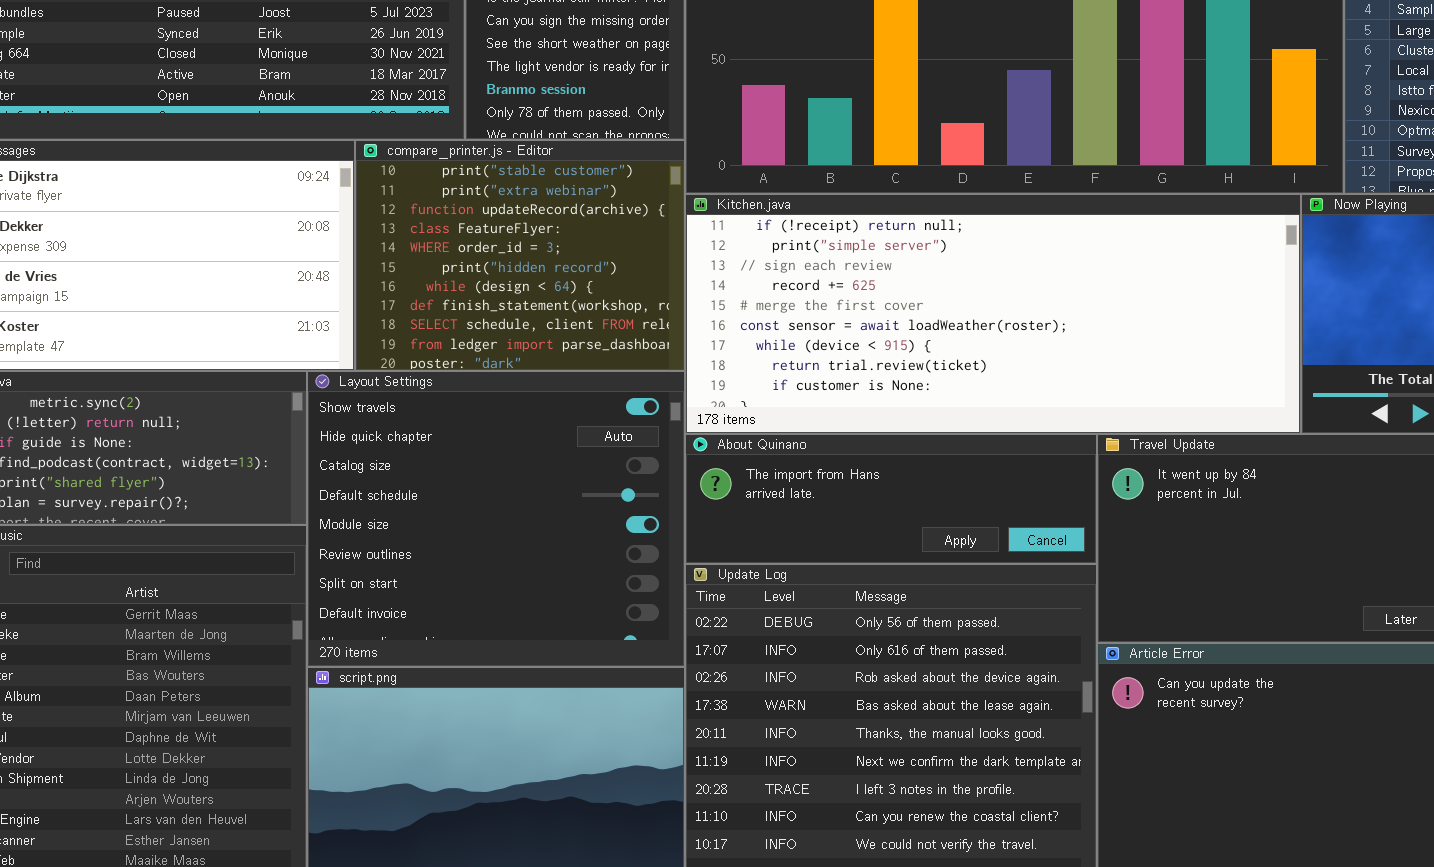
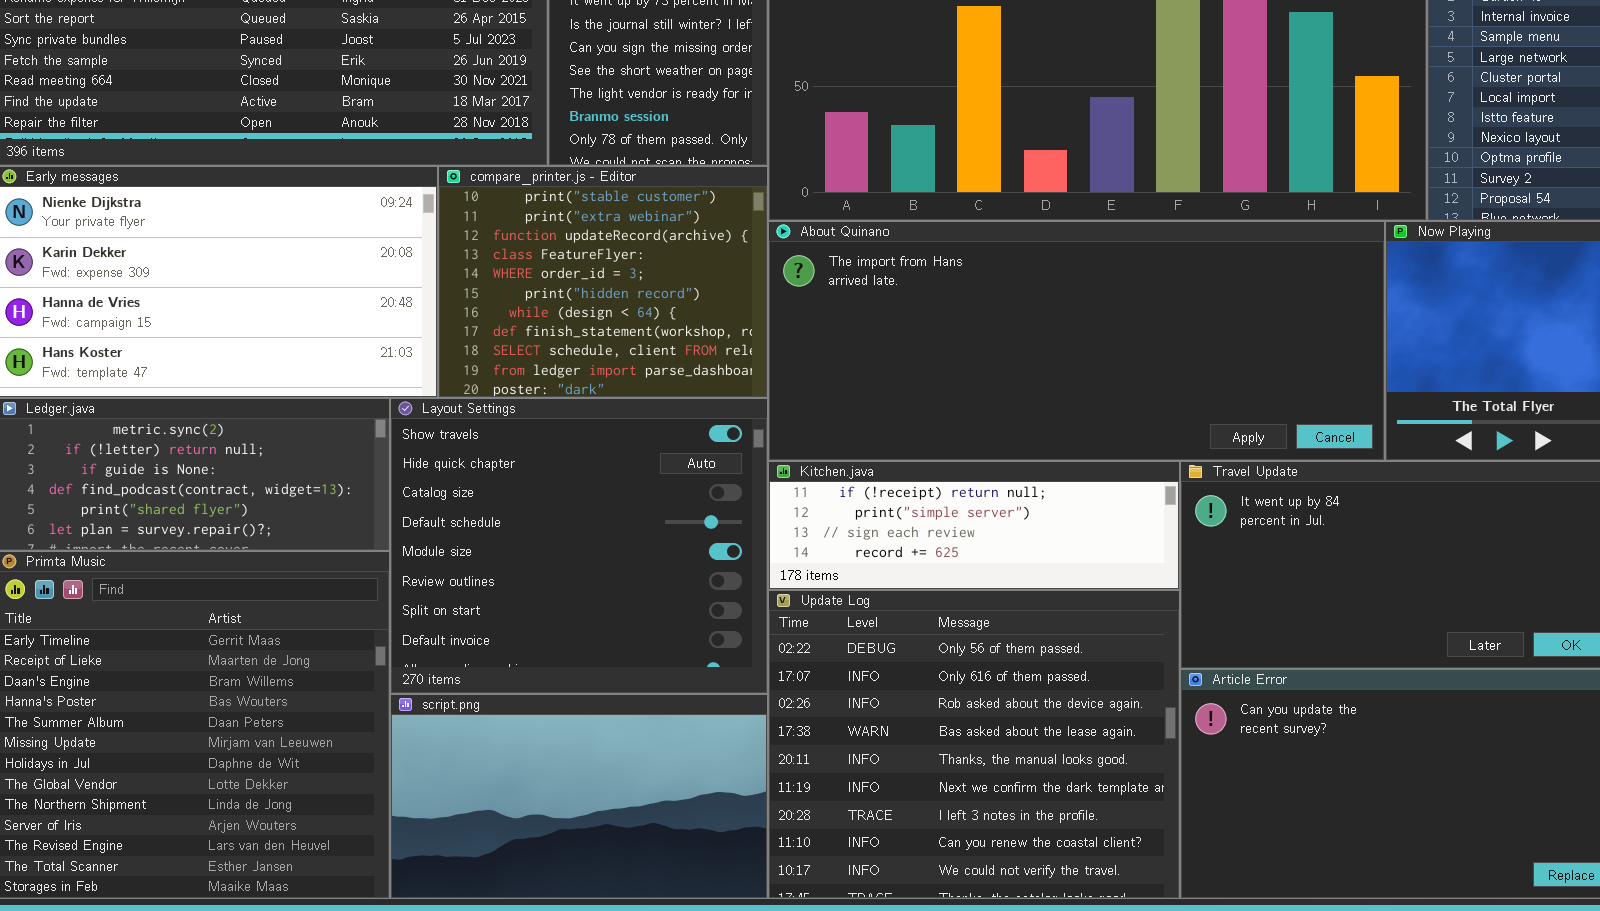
Kitchen.java: [685,194,1301,434] -> [768,461,1180,590], moved, resized
About Quinano: [685,434,1097,564] -> [768,221,1385,461], moved, resized

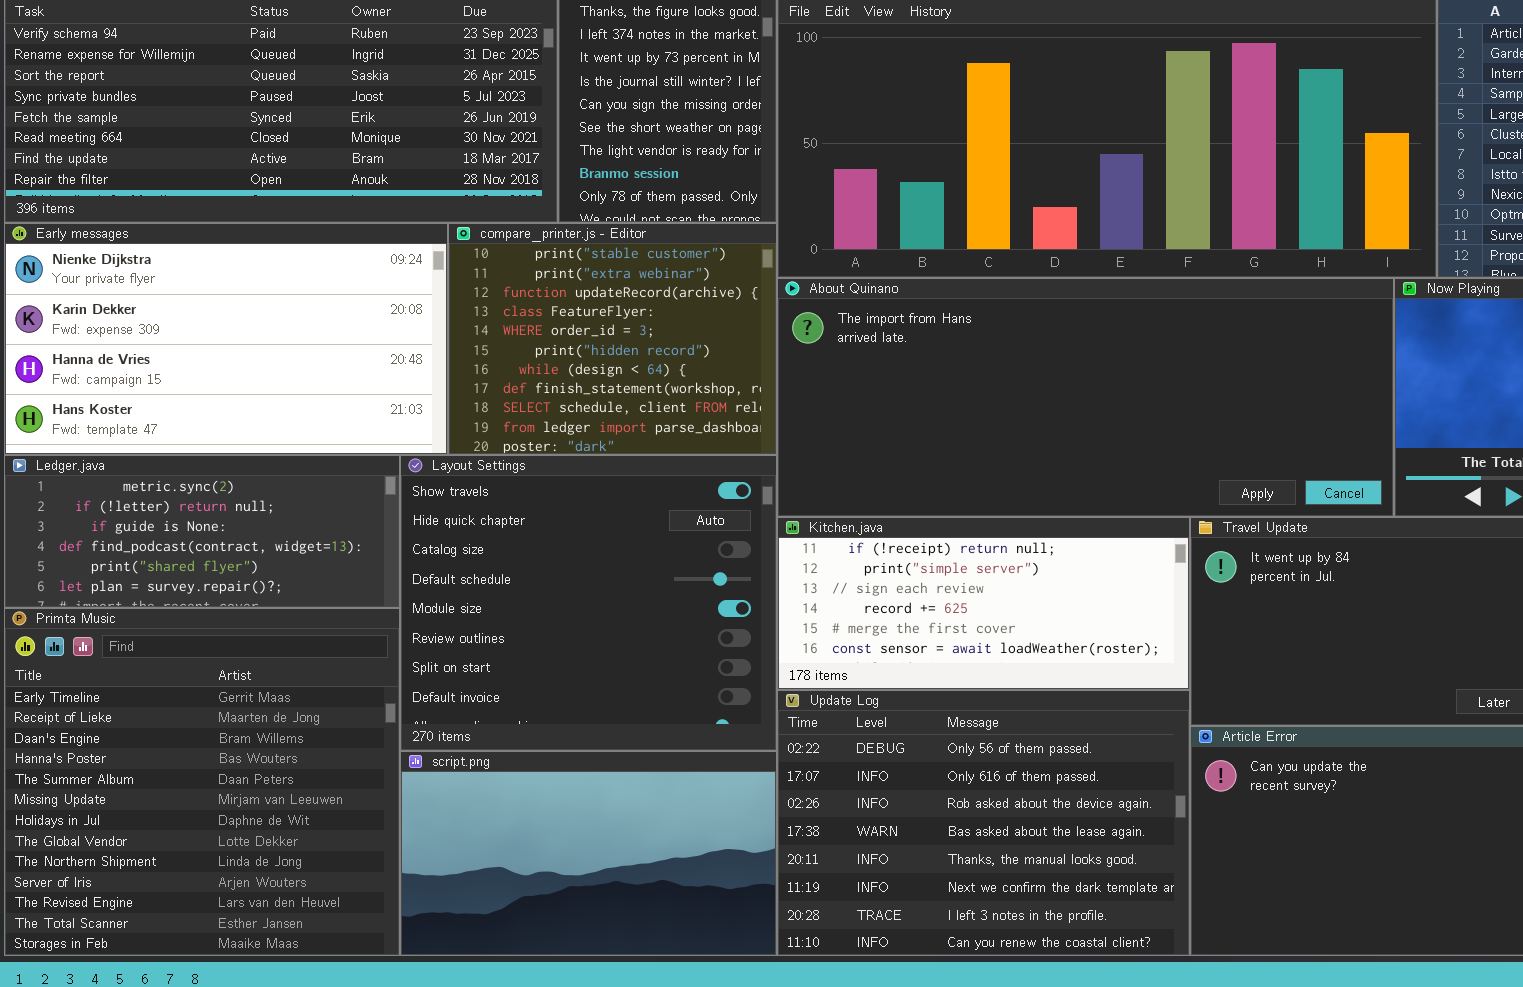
Kitchen.java: [768,461,1180,590] -> [777,517,1190,690], resized
Update Log: [768,590,1180,899] -> [777,690,1190,956], resized

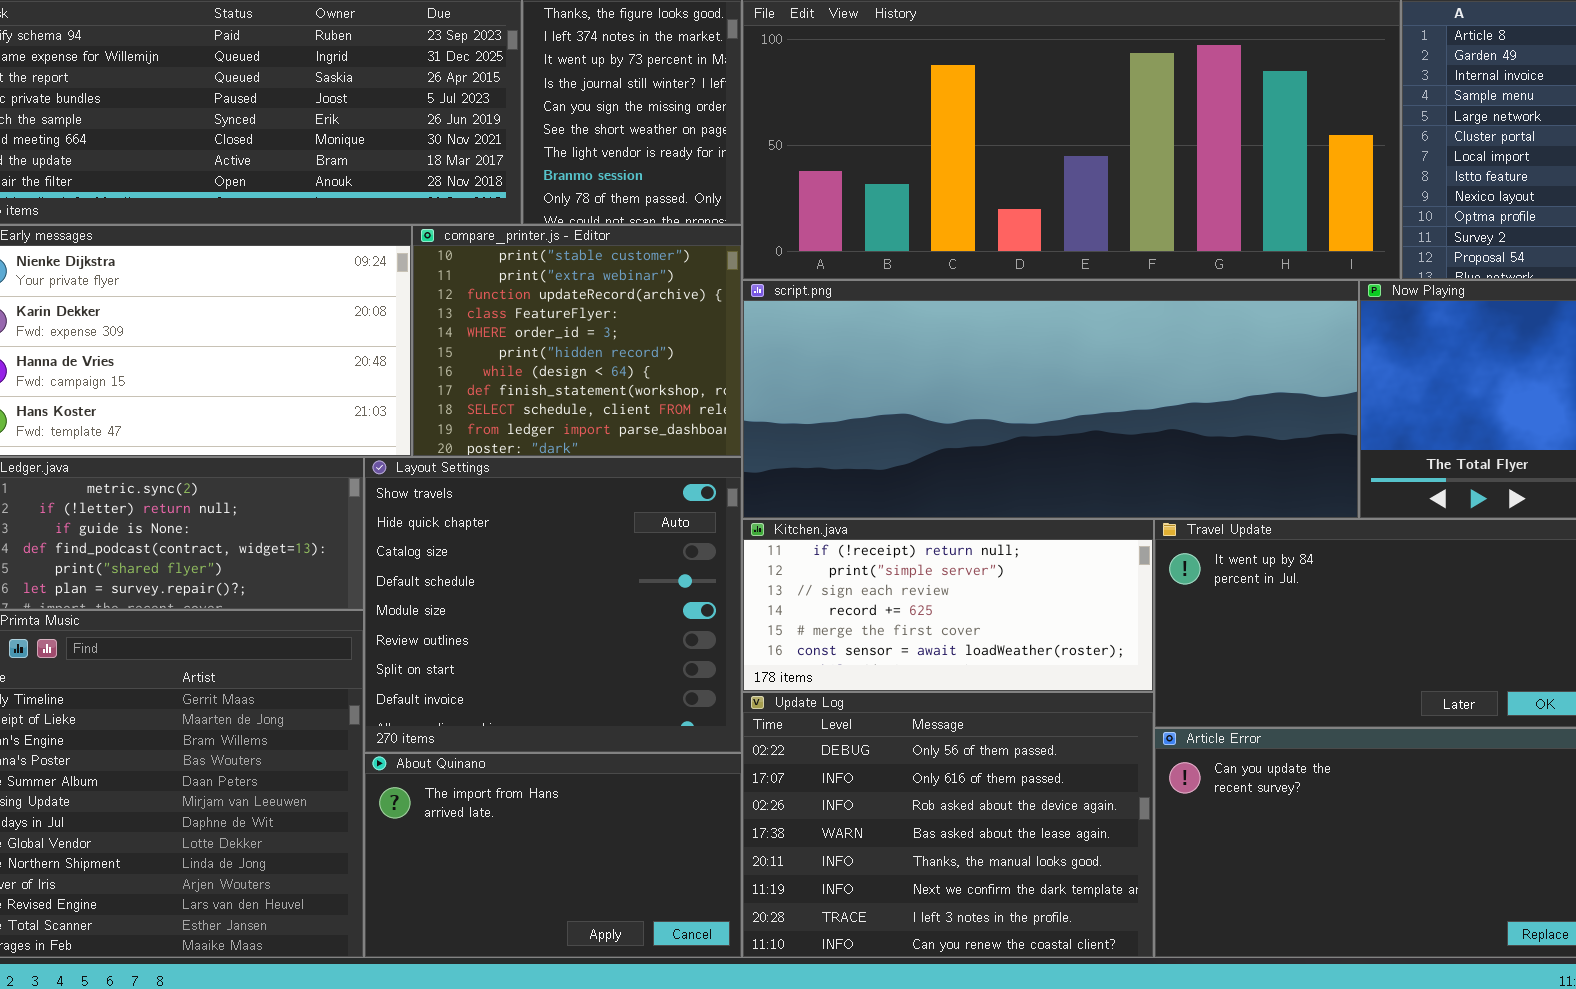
About Quinano: [777,278,1394,517] -> [364,753,742,958], moved, resized
script.png: [400,751,777,956] -> [742,280,1359,519], moved, resized

